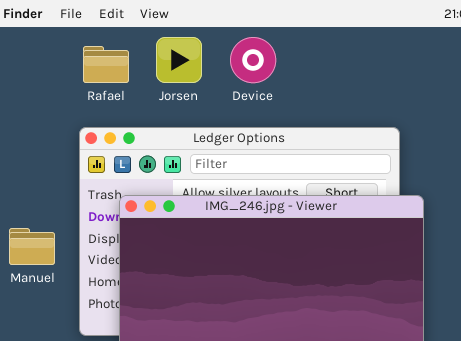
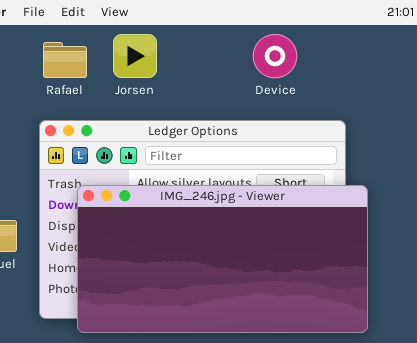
Device: [230,37,276,83] -> [253,34,297,78], moved

